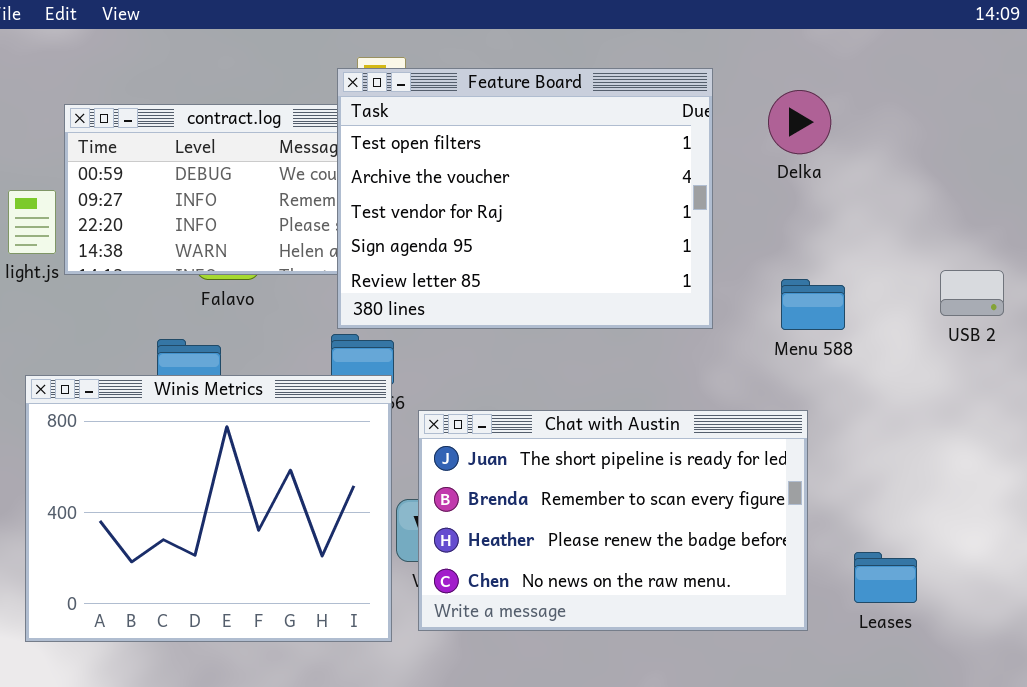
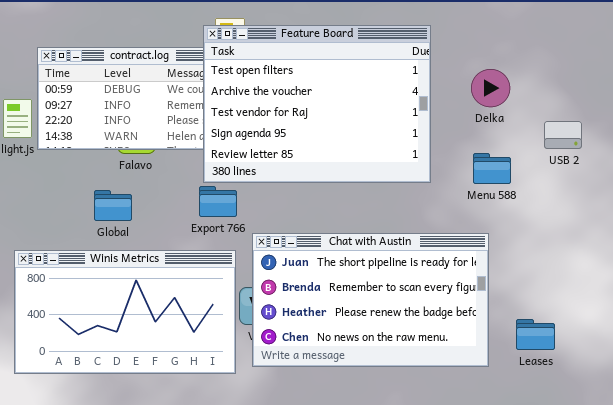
Delka: [768,90,831,154] -> [471,69,510,107], moved
USB 2: [940,270,1004,316] -> [544,121,582,149], moved
Winis Metrics: [25,375,392,642] -> [14,250,236,374], resized

